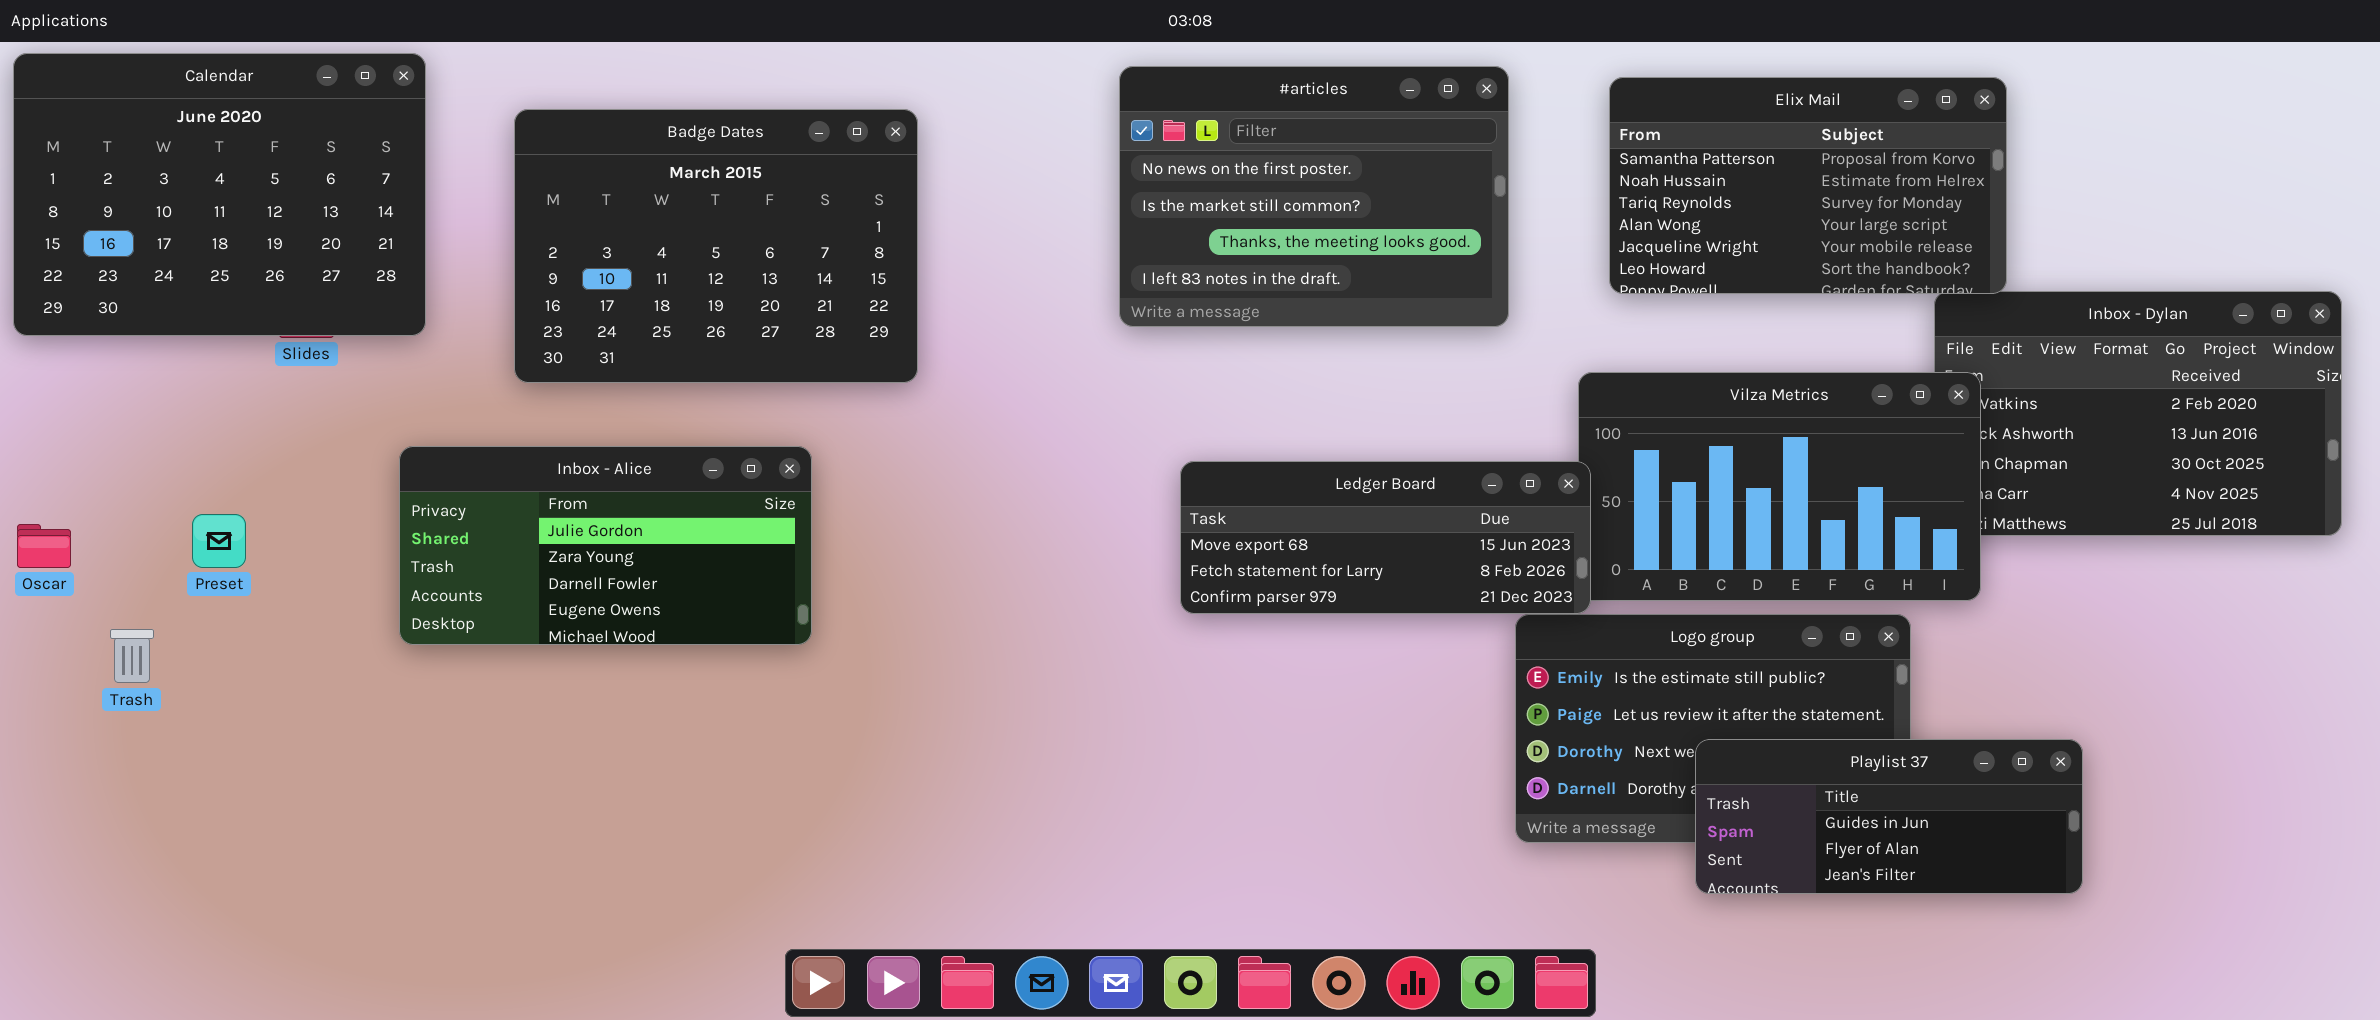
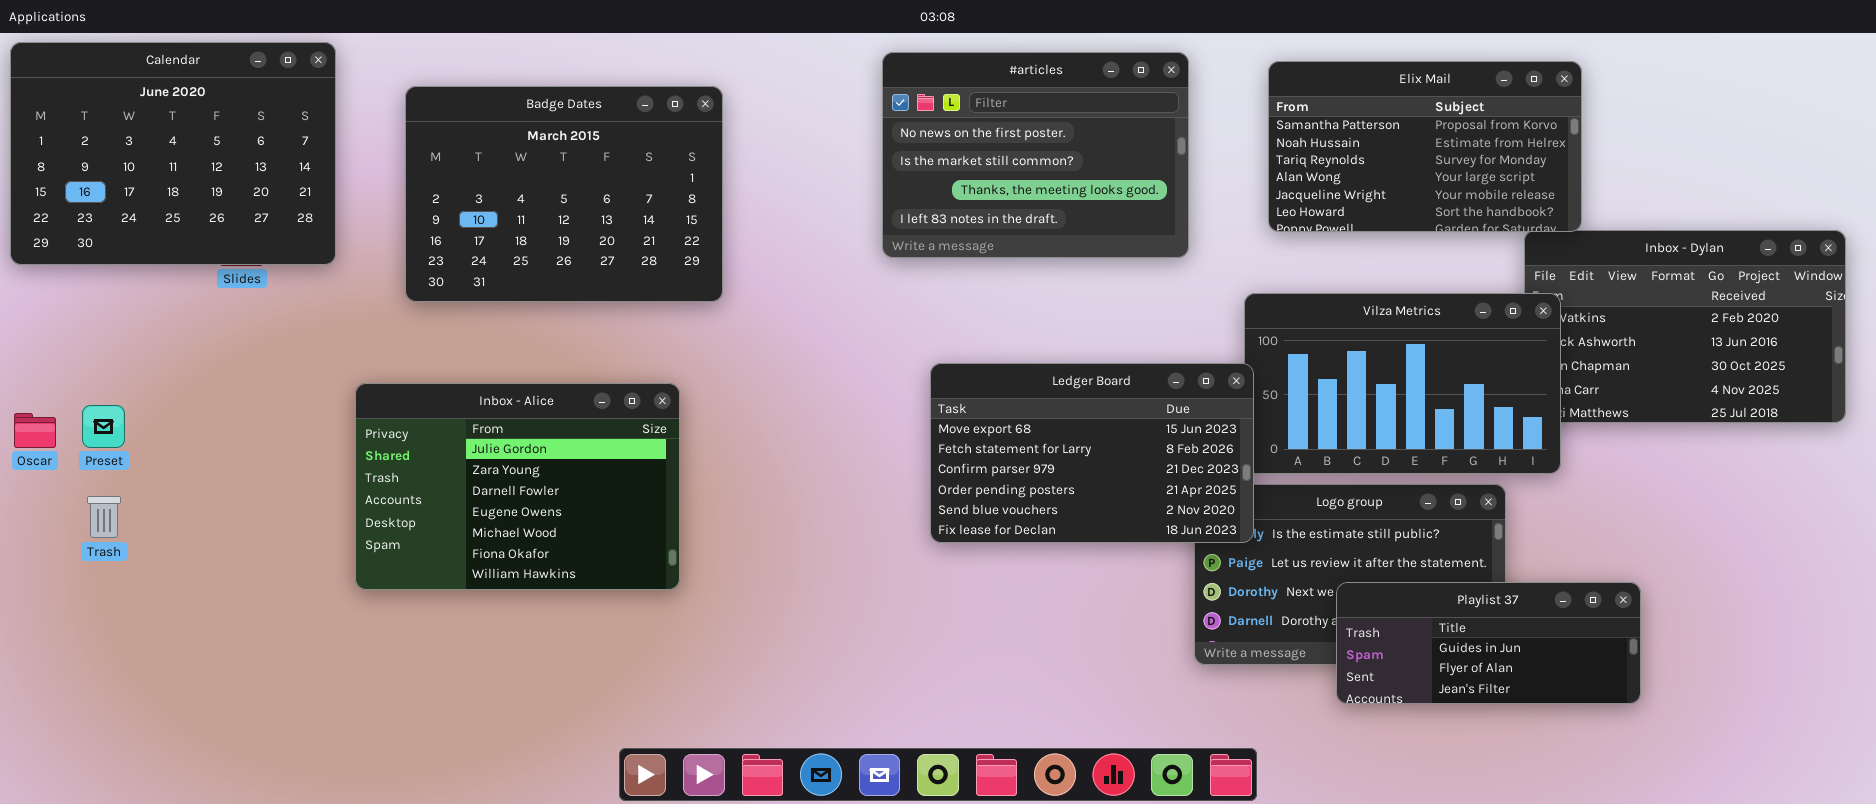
Inbox - Alice: [399,446,812,645] -> [355,383,680,590], moved, resized
Ledger Board: [1180,461,1591,614] -> [930,363,1254,543], resized
Preset: [192,514,246,568] -> [82,405,125,448], moved

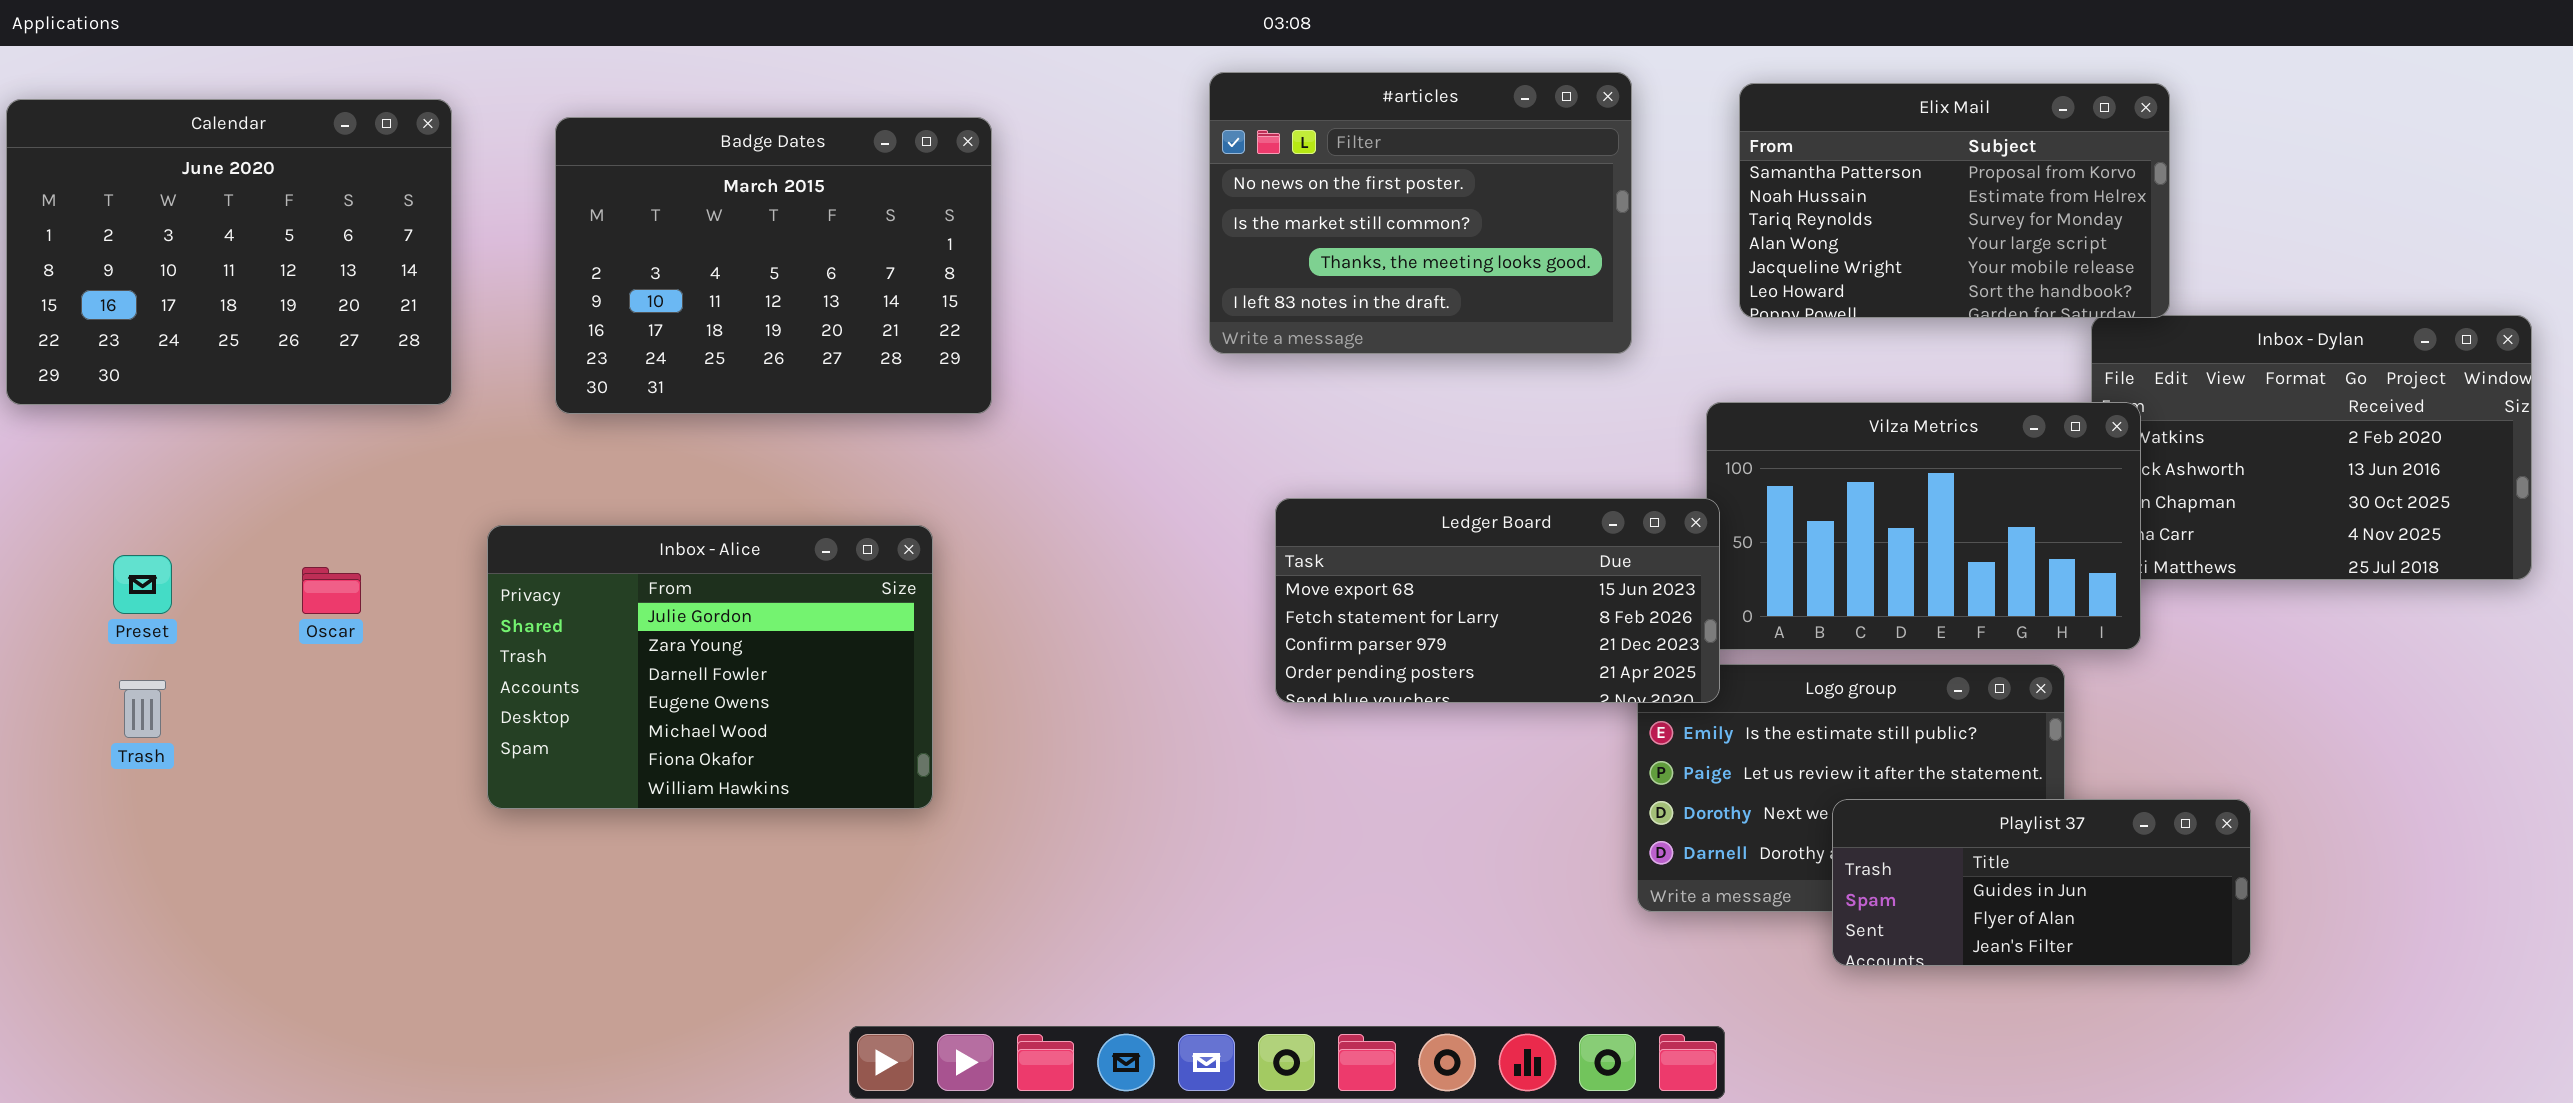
Calendar: [10,42,336,265] -> [6,99,452,405], moved
Ledger Board: [930,363,1254,543] -> [1275,498,1720,703], resized
Oscar: [14,413,56,448] -> [302,567,361,614], moved

